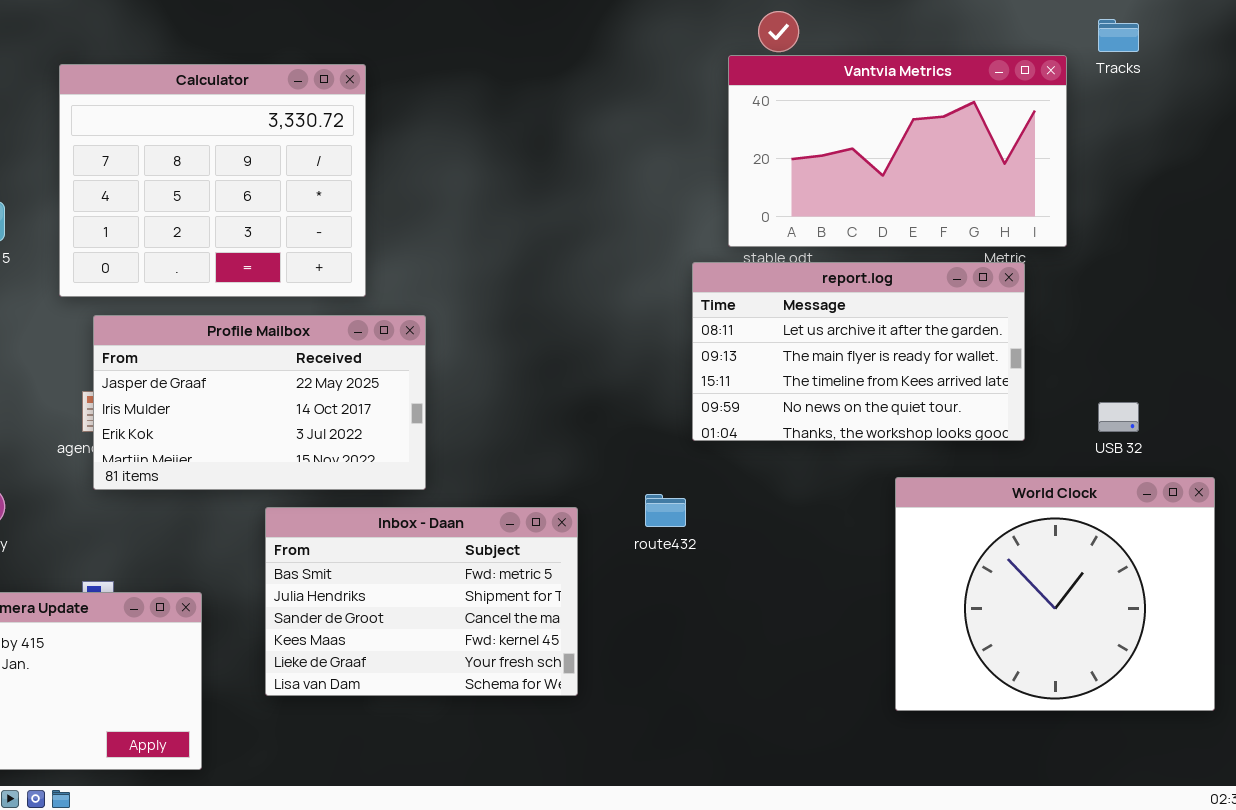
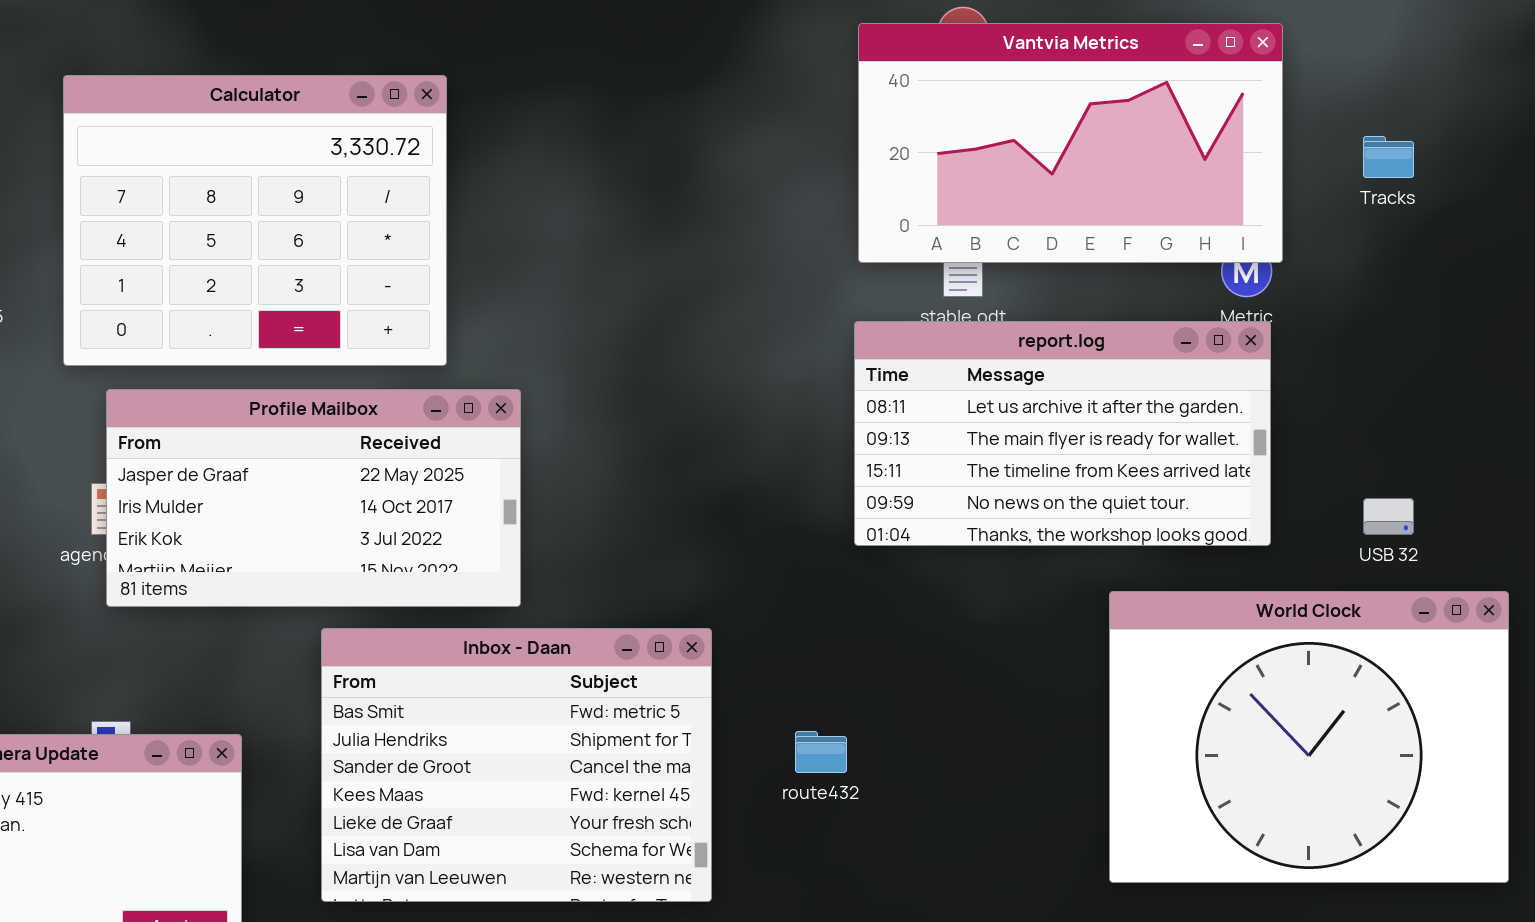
Tracks: [1098,19,1139,52] -> [1363,136,1414,178], moved
Vantvia Metrics: [728,55,1067,247] -> [858,23,1283,263], moved
route432: [645,494,686,527] -> [795,731,847,773], moved
Inbox - Daan: [265,507,578,696] -> [321,628,712,902], resized

